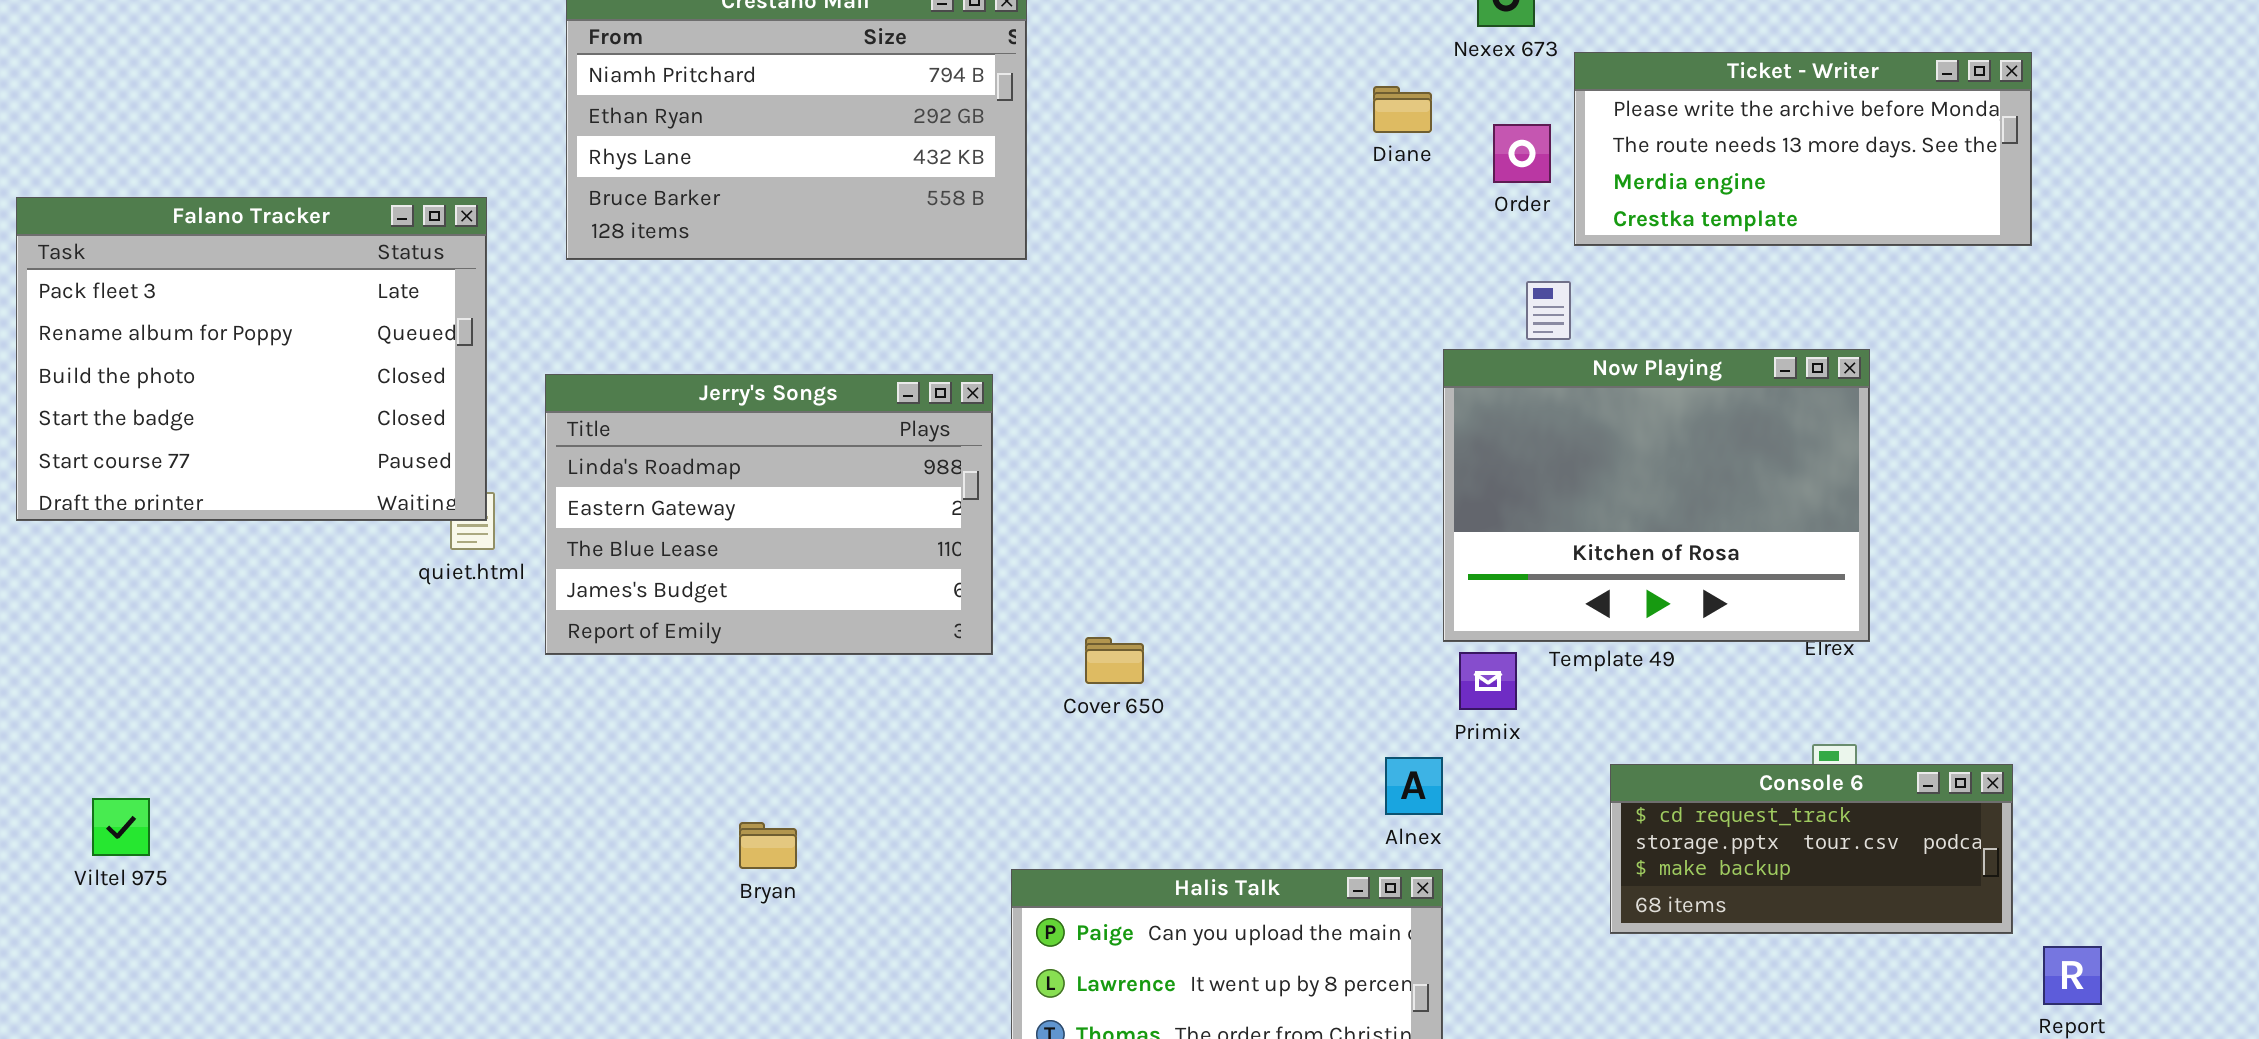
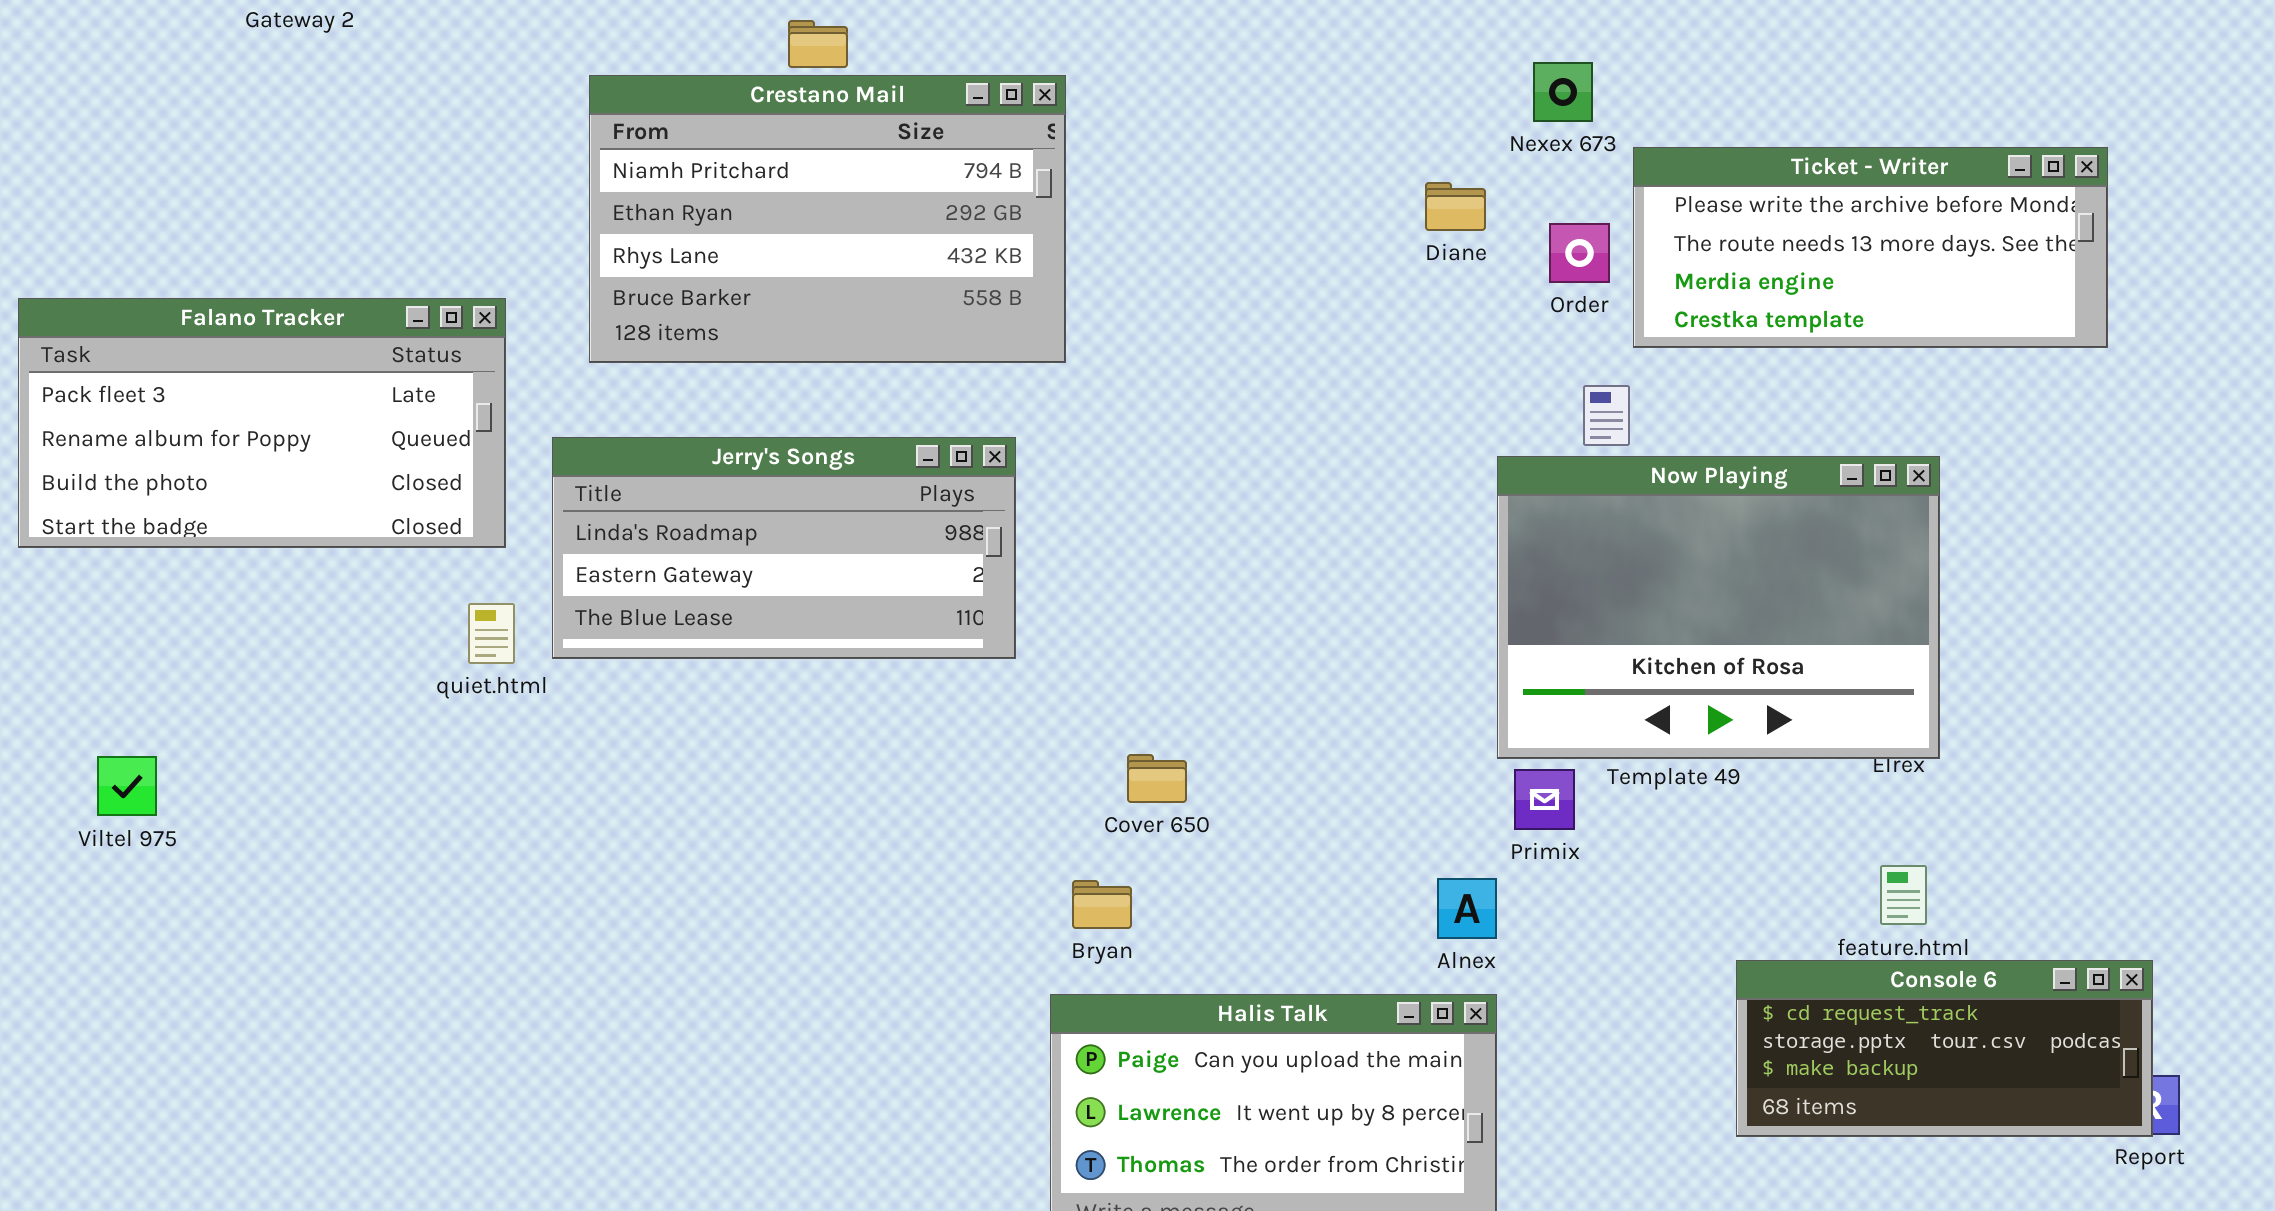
Falano Tracker: [16,197,487,521] -> [18,298,506,548], resized
Jerry's Songs: [545,374,993,655] -> [552,437,1016,659], moved, resized
Console 6: [1610,764,2013,934] -> [1736,960,2153,1137], moved
Viltel 975: [92,798,150,856] -> [97,756,157,816], moved
Bryan: [739,822,797,869] -> [1072,880,1132,929], moved

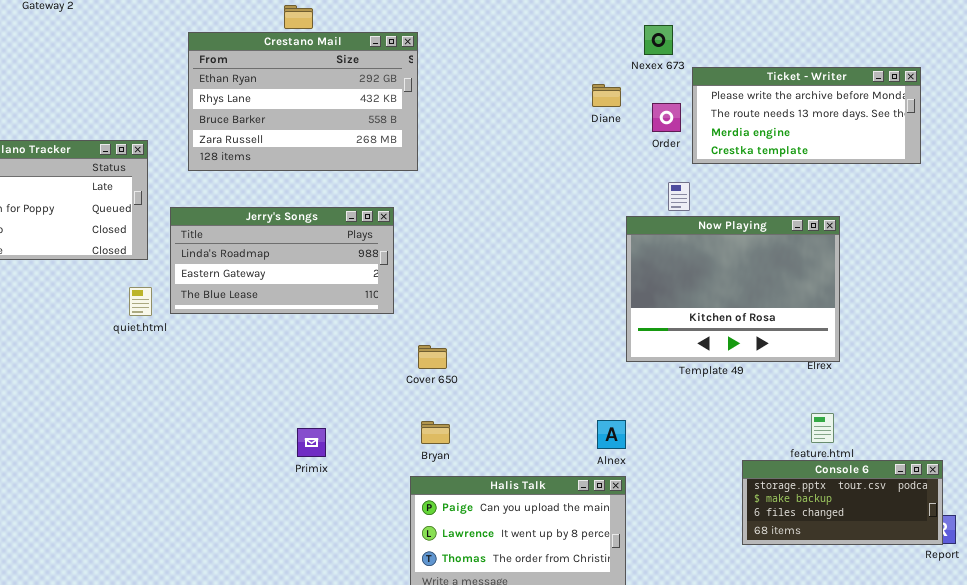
Crestano Mail: [589,75,1066,363] -> [188,32,418,171], scrolled down 1 row
Cover 650: [1127,754,1187,803] -> [418,345,447,369], moved
Primix: [1514,769,1575,830] -> [297,428,326,457], moved
Console 6: [1736,960,2153,1137] -> [742,460,943,545], scrolled down 1 row

